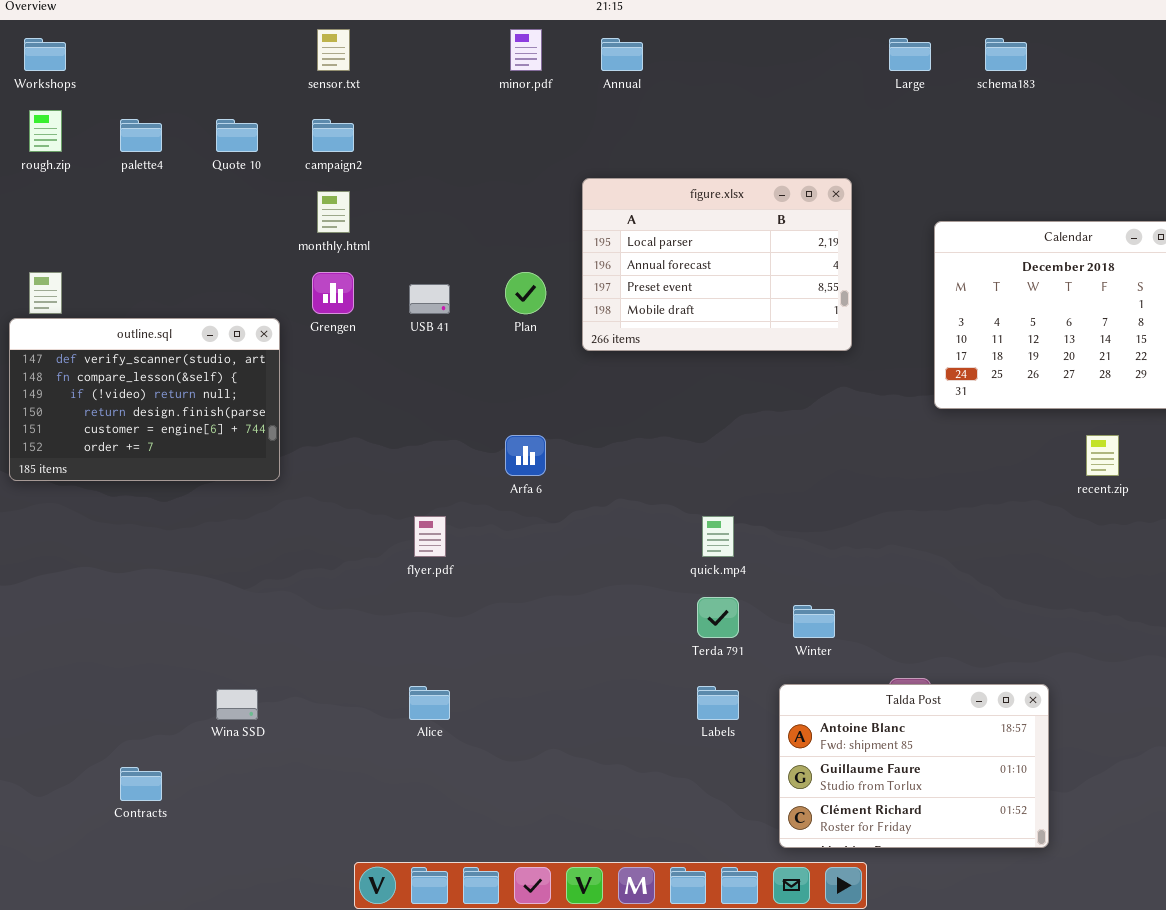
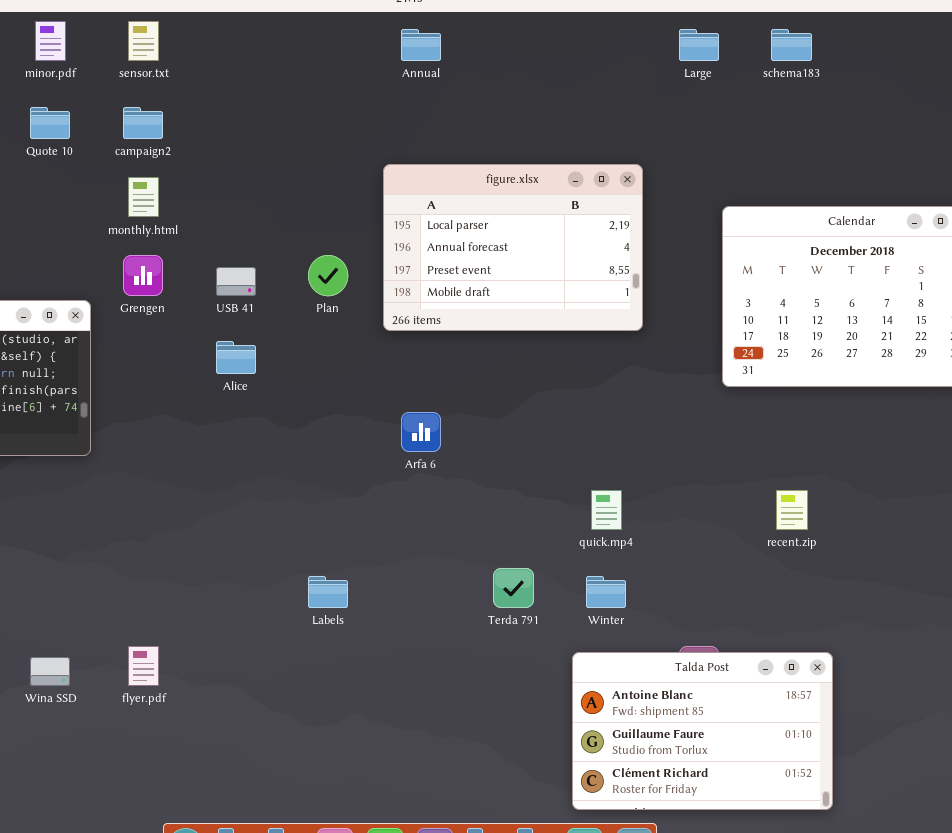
minor.pdf: [510,29,542,71] -> [35,21,66,61], moved
Arfa 6: [505,435,546,476] -> [401,412,441,452], moved
recent.zip: [1086,435,1119,476] -> [776,490,808,530], moved
flyer.pdf: [414,516,446,557] -> [128,646,159,686], moved
quick.mp4: [702,516,734,557] -> [591,490,622,530], moved
Alice: [409,686,450,720] -> [216,341,256,374], moved
Labels: [697,686,739,720] -> [308,576,348,608], moved

